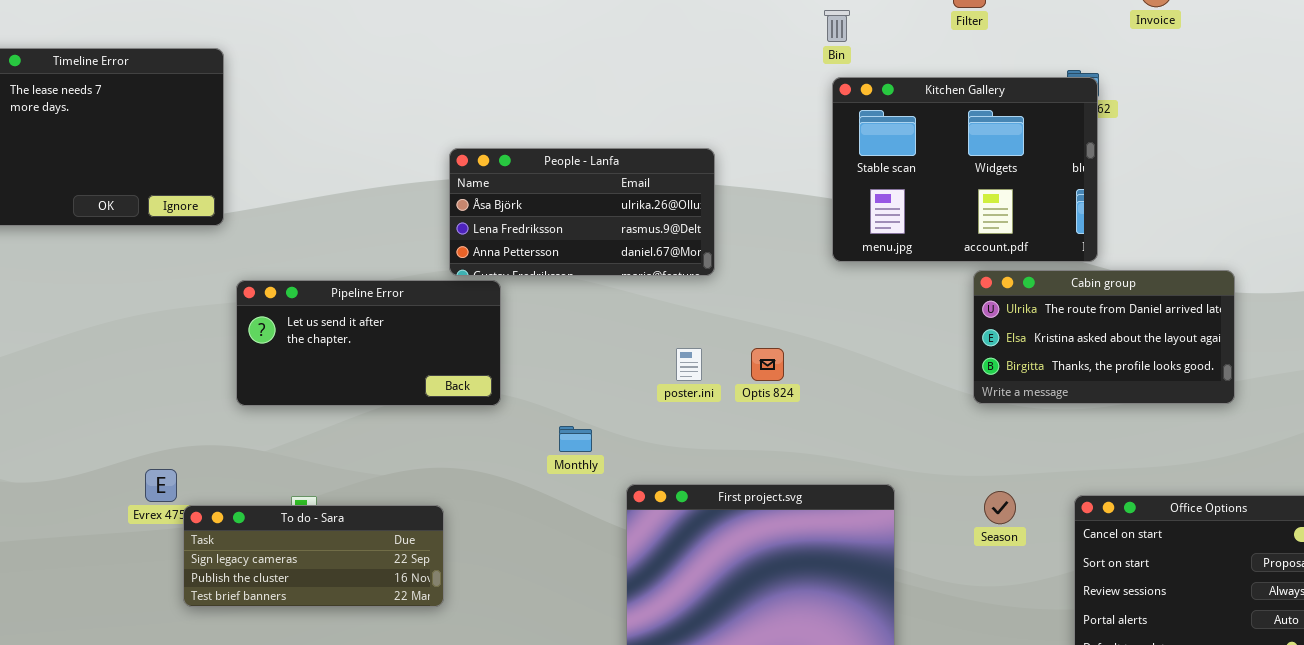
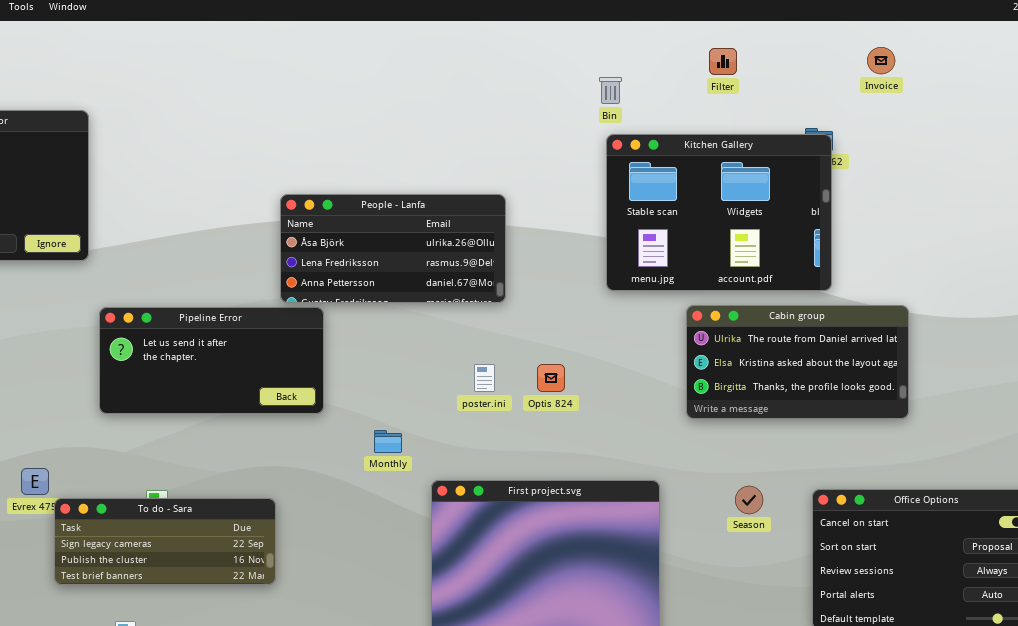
Cabin group: [973,270,1235,404] -> [686,305,909,419], moved

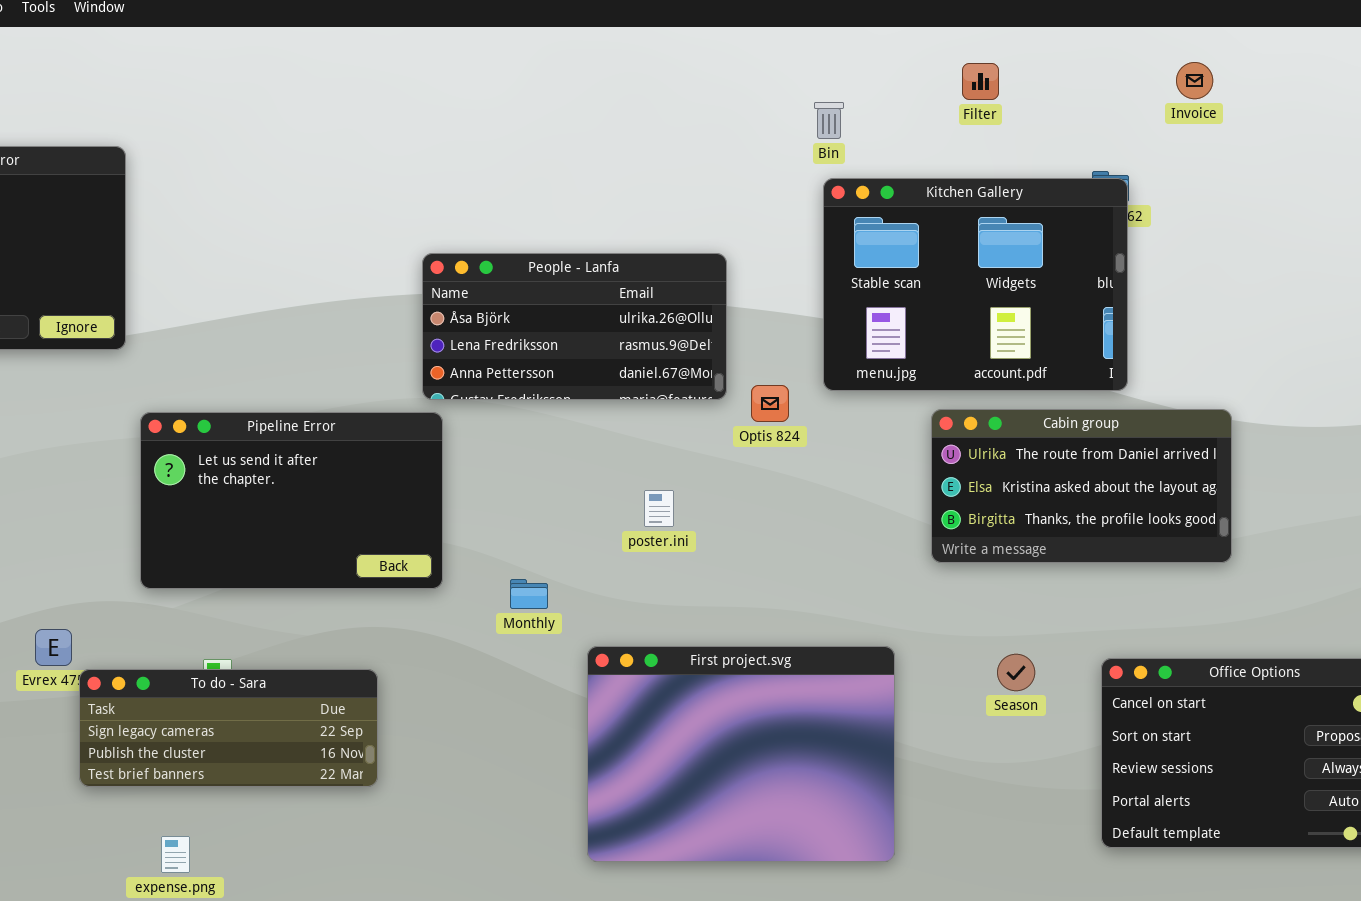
People - Lanfa: [280,194,506,303] -> [422,253,727,400], moved
Pipeline Error: [99,307,324,414] -> [140,412,443,589], resized
Optis 824: [537,364,565,392] -> [751,385,789,422], moved

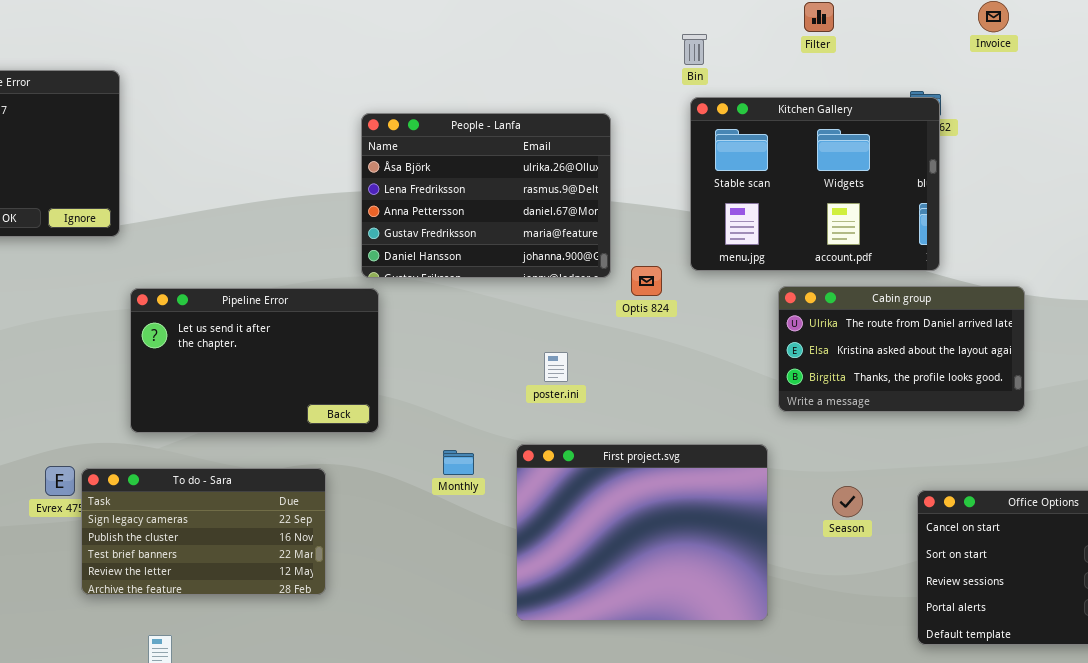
People - Lanfa: [422,253,727,400] -> [361,113,611,278], resized
Monthly: [510,579,548,609] -> [443,450,474,475], moved
First project.svg: [587,646,895,862] -> [516,444,768,621], moved
To do - Sara: [79,669,378,787] -> [81,468,326,595], resized

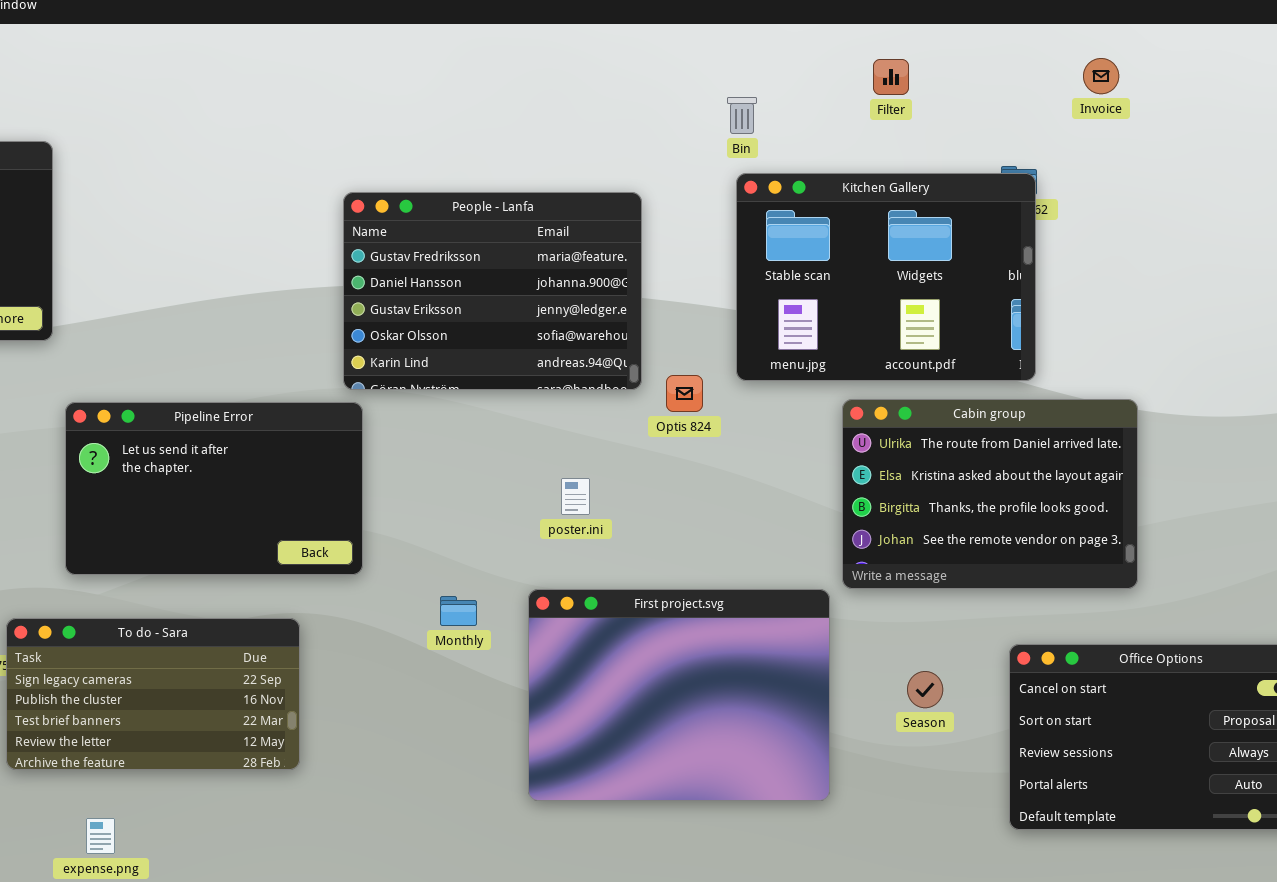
People - Lanfa: [361,113,611,278] -> [343,192,642,390], scrolled down 3 rows
Cabin group: [778,286,1025,412] -> [842,399,1138,589], resized
Season: [832,486,863,517] -> [907,671,943,708], moved

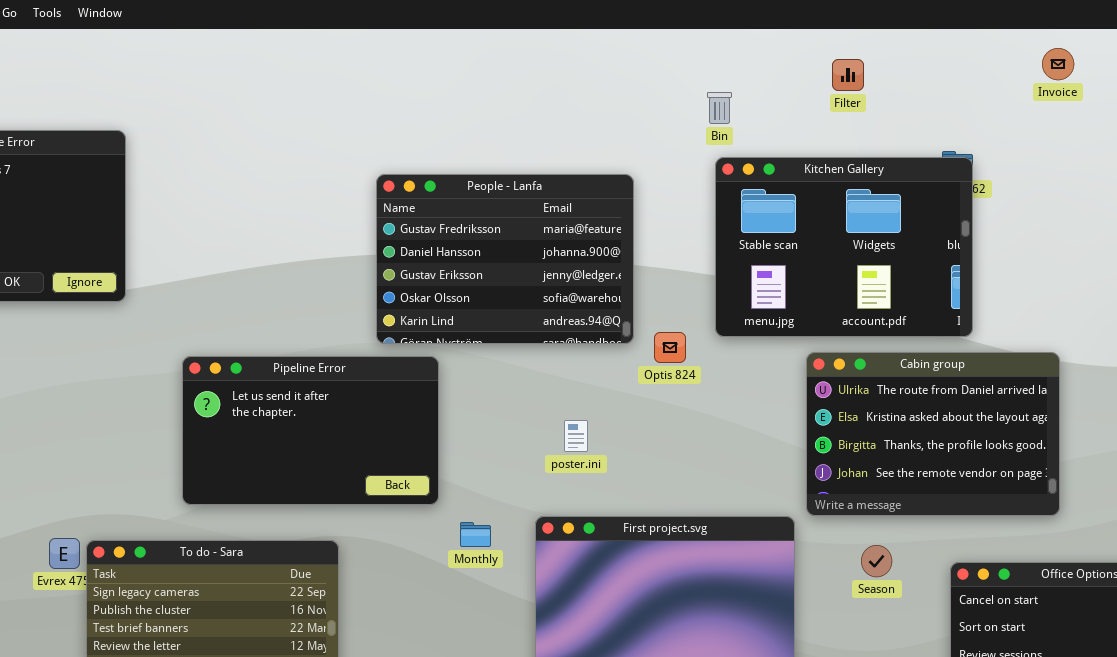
Invoice: [1083,58,1119,94] -> [1042,48,1074,80], moved
Pipeline Error: [65,402,363,575] -> [182,356,439,505], moved
Season: [907,671,943,708] -> [861,545,892,577], moved

